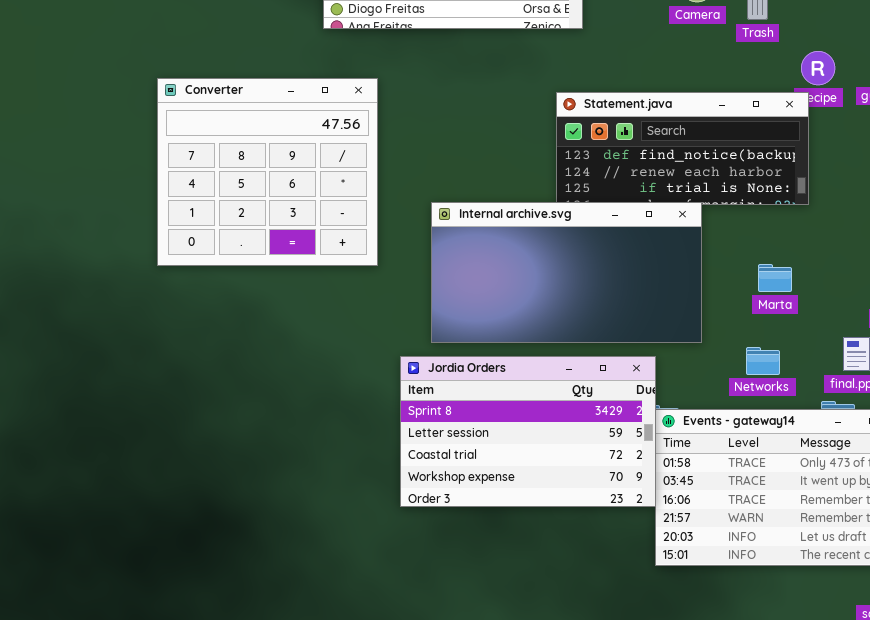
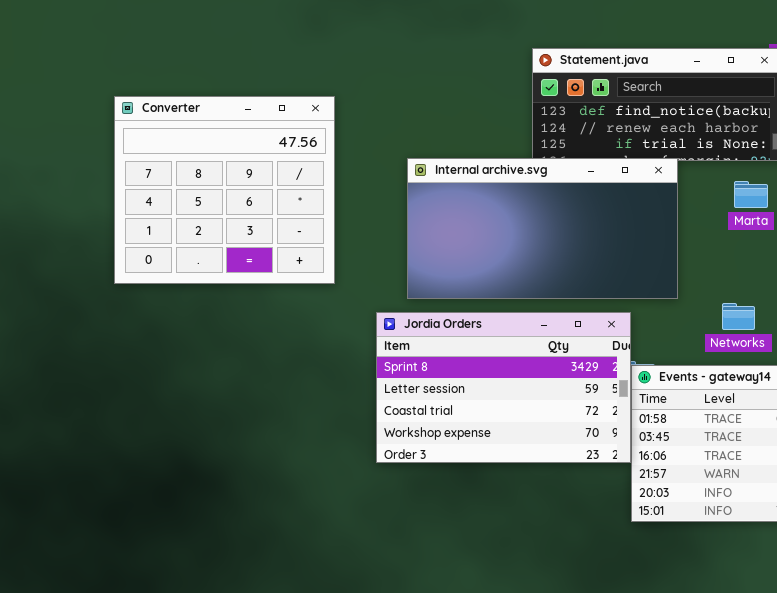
Converter: [157,78,378,266] -> [114,96,335,284], moved
Marta: [758,264,792,292] -> [734,181,768,208], moved

